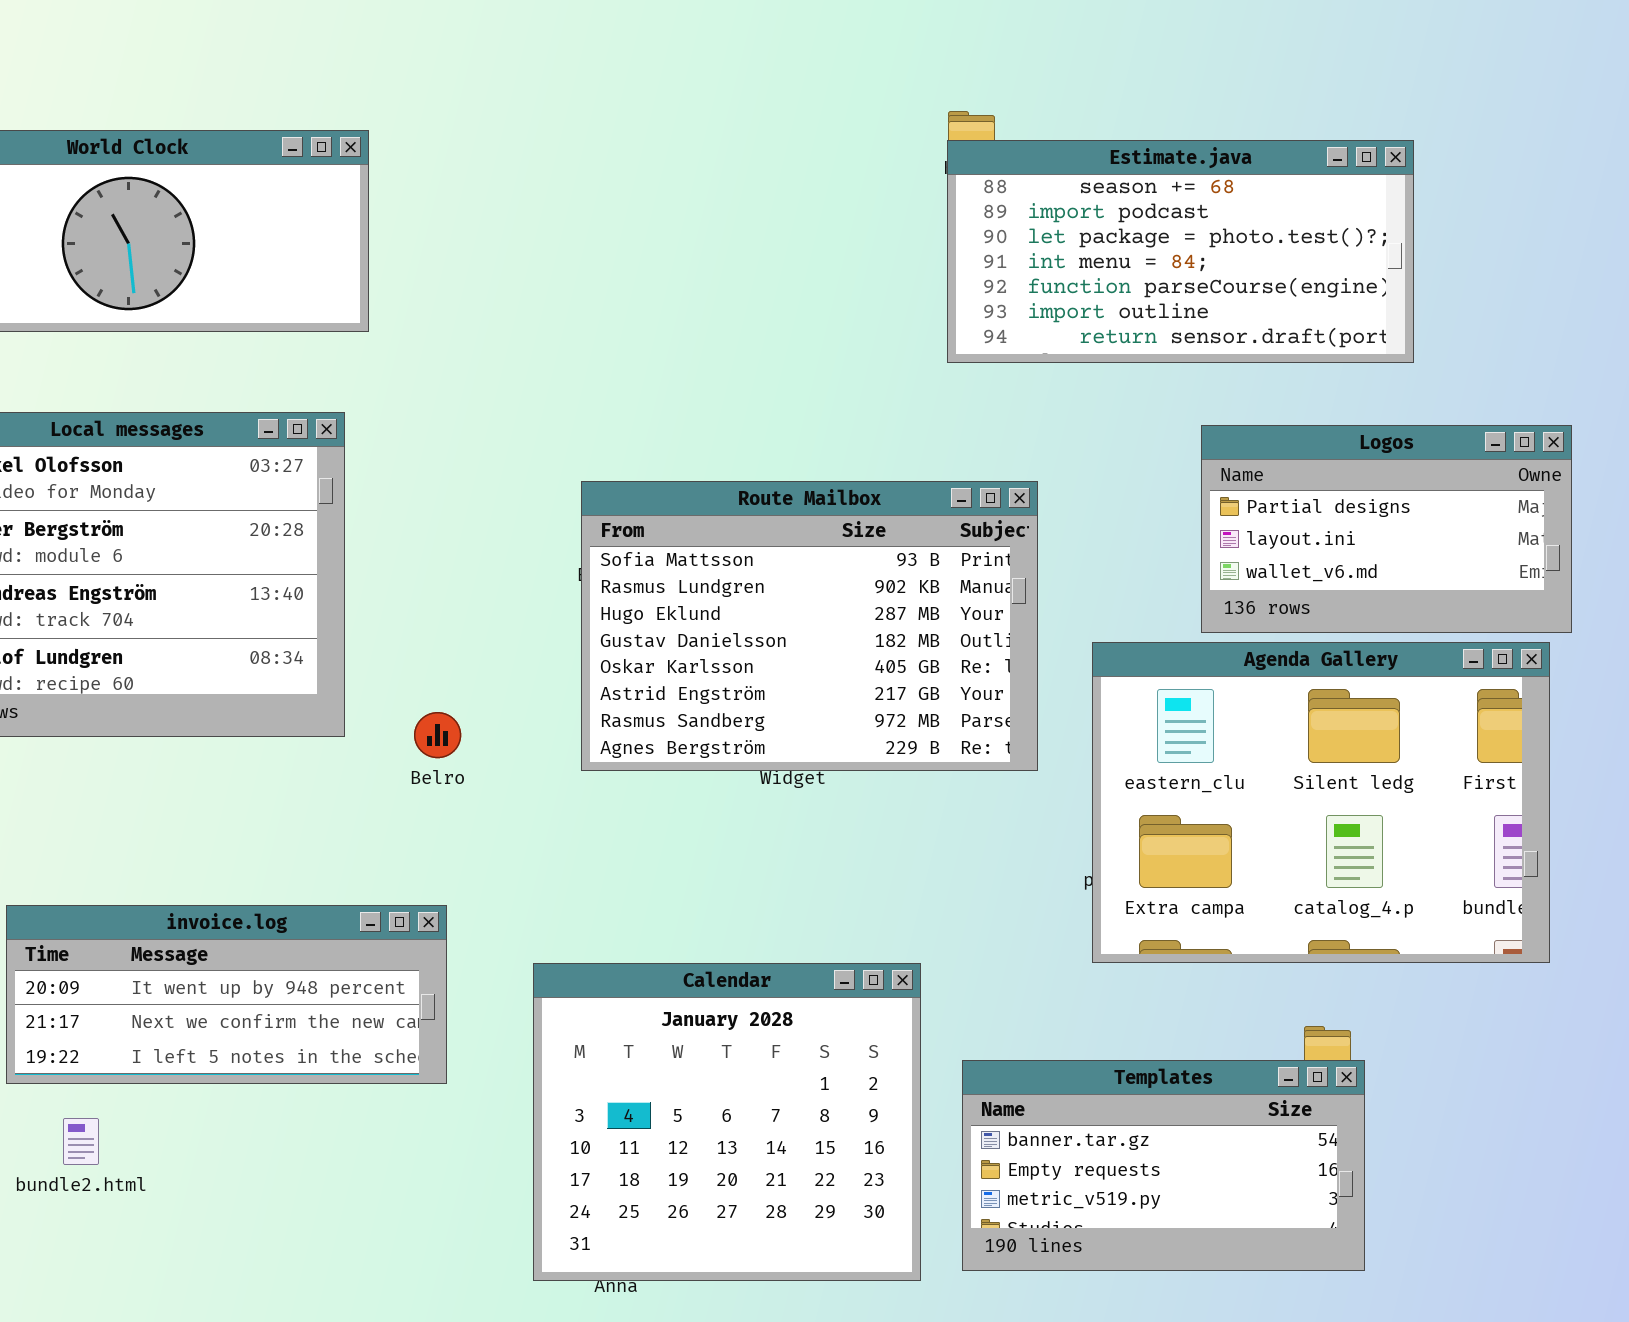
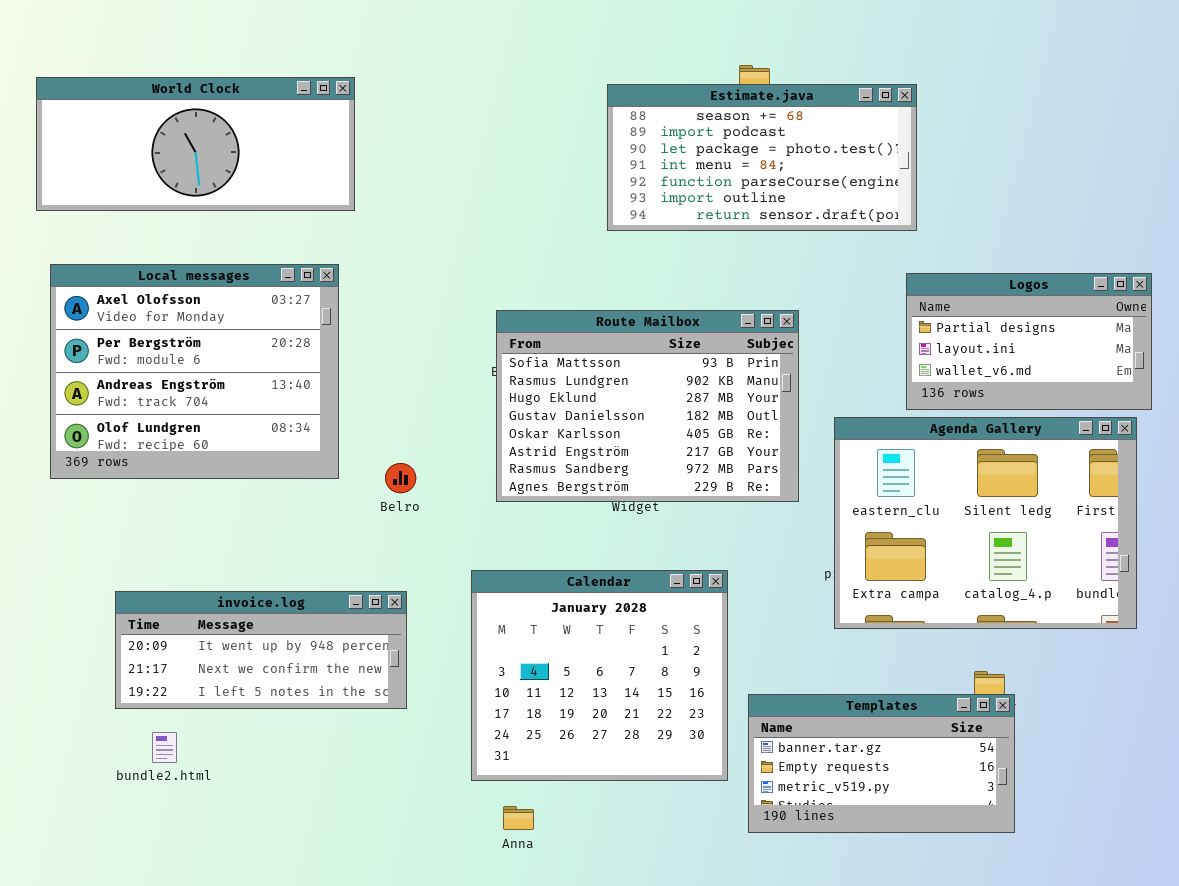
Estimate.java: [947,140,1414,363] -> [607,84,917,231], moved
Calendar: [533,963,921,1281] -> [471,570,728,781], moved

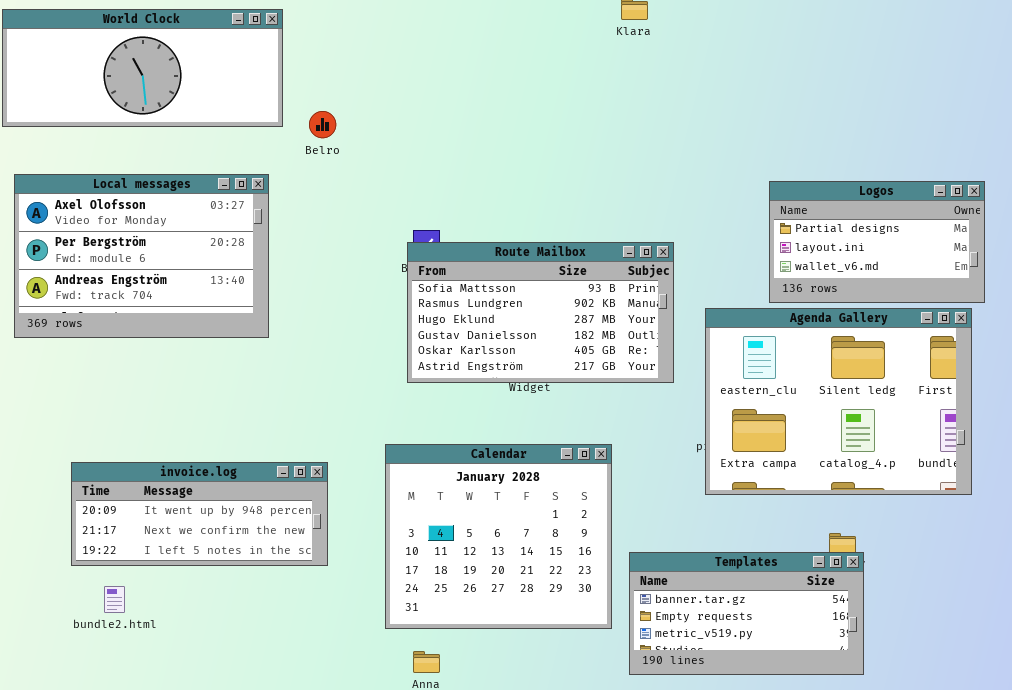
Estimate.java: [607,84,917,231] -> none, closed
Local messages: [50,264,339,479] -> [14,174,269,338], resized
Route Mailbox: [496,310,799,502] -> [407,242,674,383], resized
Belro: [385,463,416,493] -> [309,111,336,138], moved

